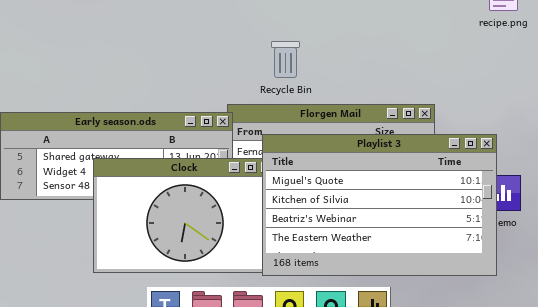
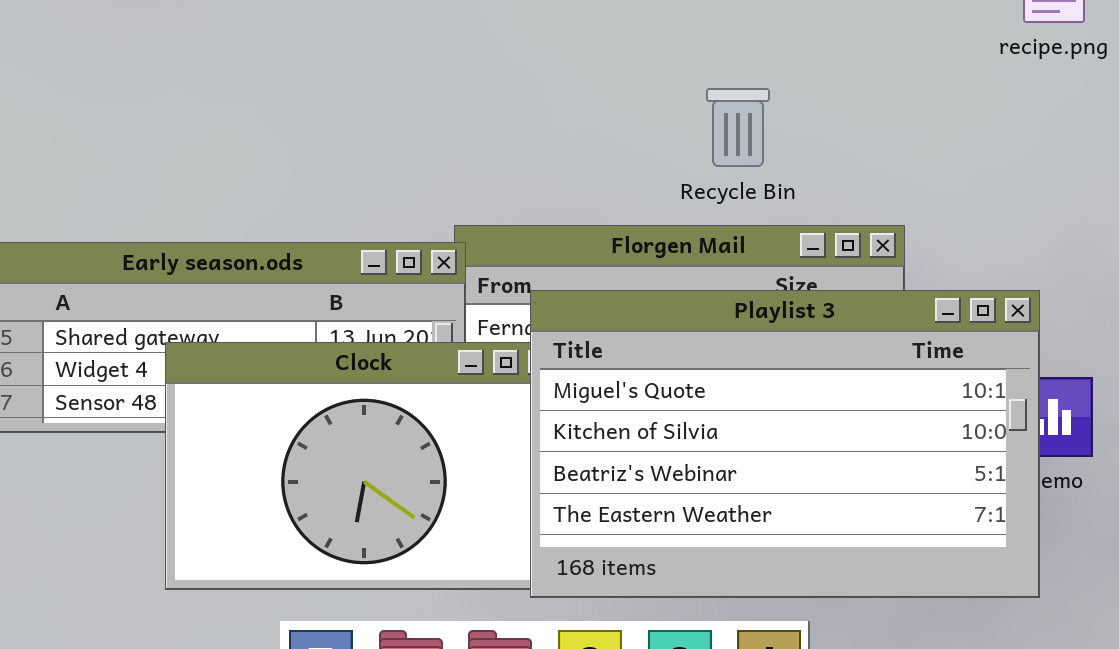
Recycle Bin: [271,41,300,78] -> [706,88,770,167], moved

